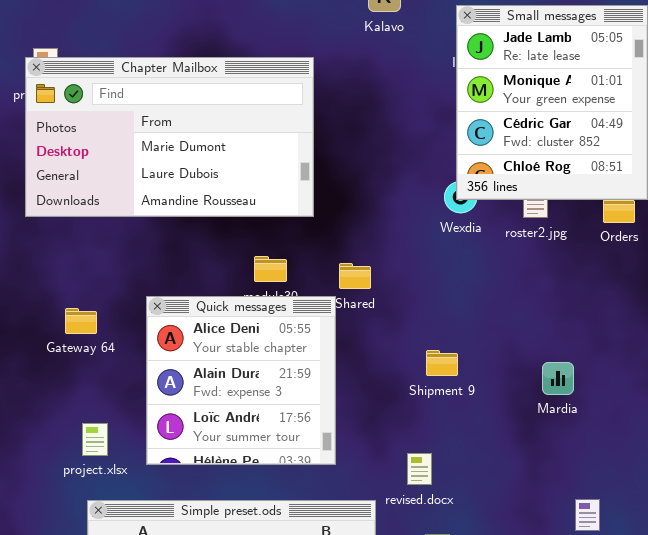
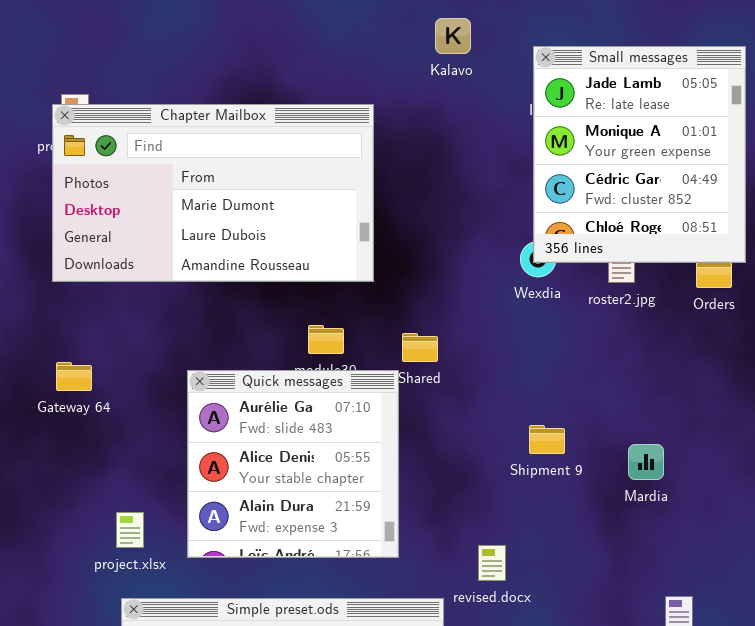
Quick messages: [146,296,336,465] -> [187,370,399,558], scrolled up 1 row
Gateway 64: [65,308,97,334] -> [56,362,92,391], moved
Shipment 9: [426,350,458,376] -> [529,425,565,454], moved

